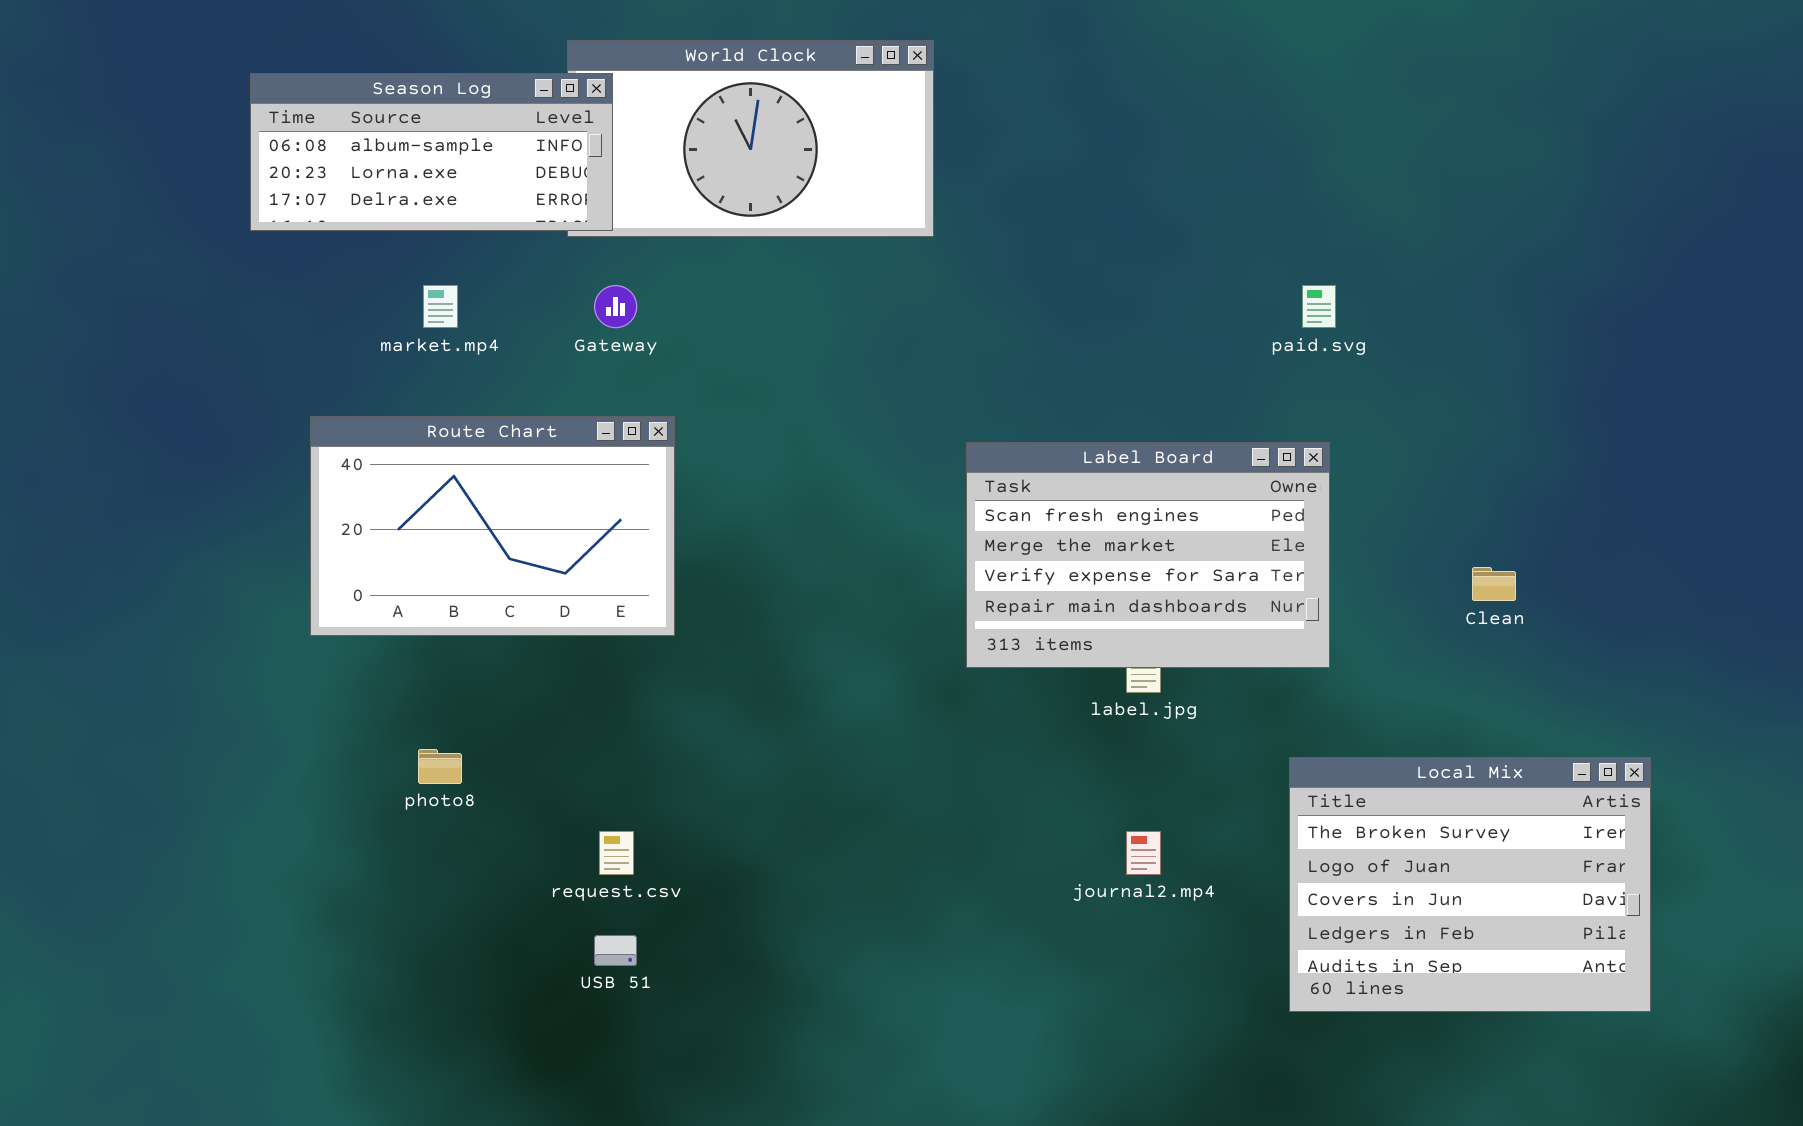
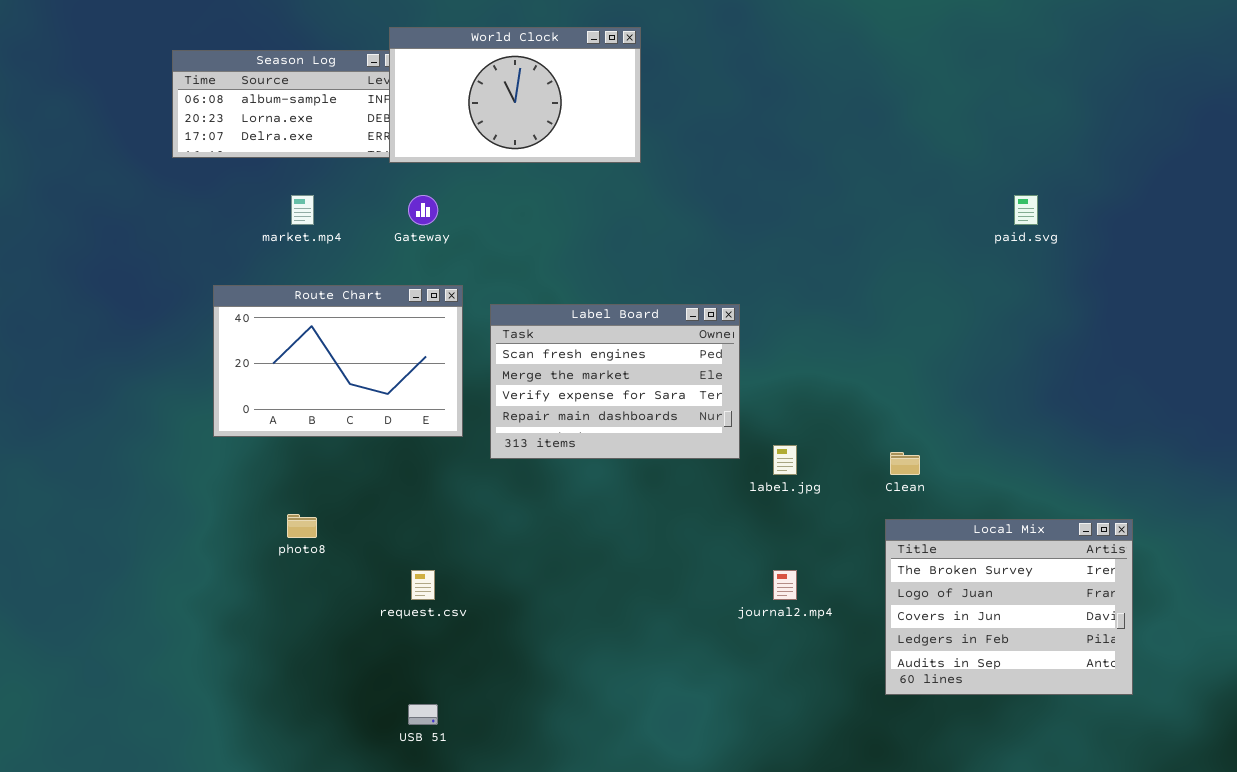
World Clock: [567,40,934,237] -> [389,27,641,163], raised
paid.svg: [1302,285,1336,328] -> [1014,195,1038,225], moved
Label Board: [966,442,1330,668] -> [490,304,740,459], moved
Clean: [1472,567,1516,601] -> [890,452,920,475], moved
USB 51: [594,935,637,966] -> [408,704,438,725], moved

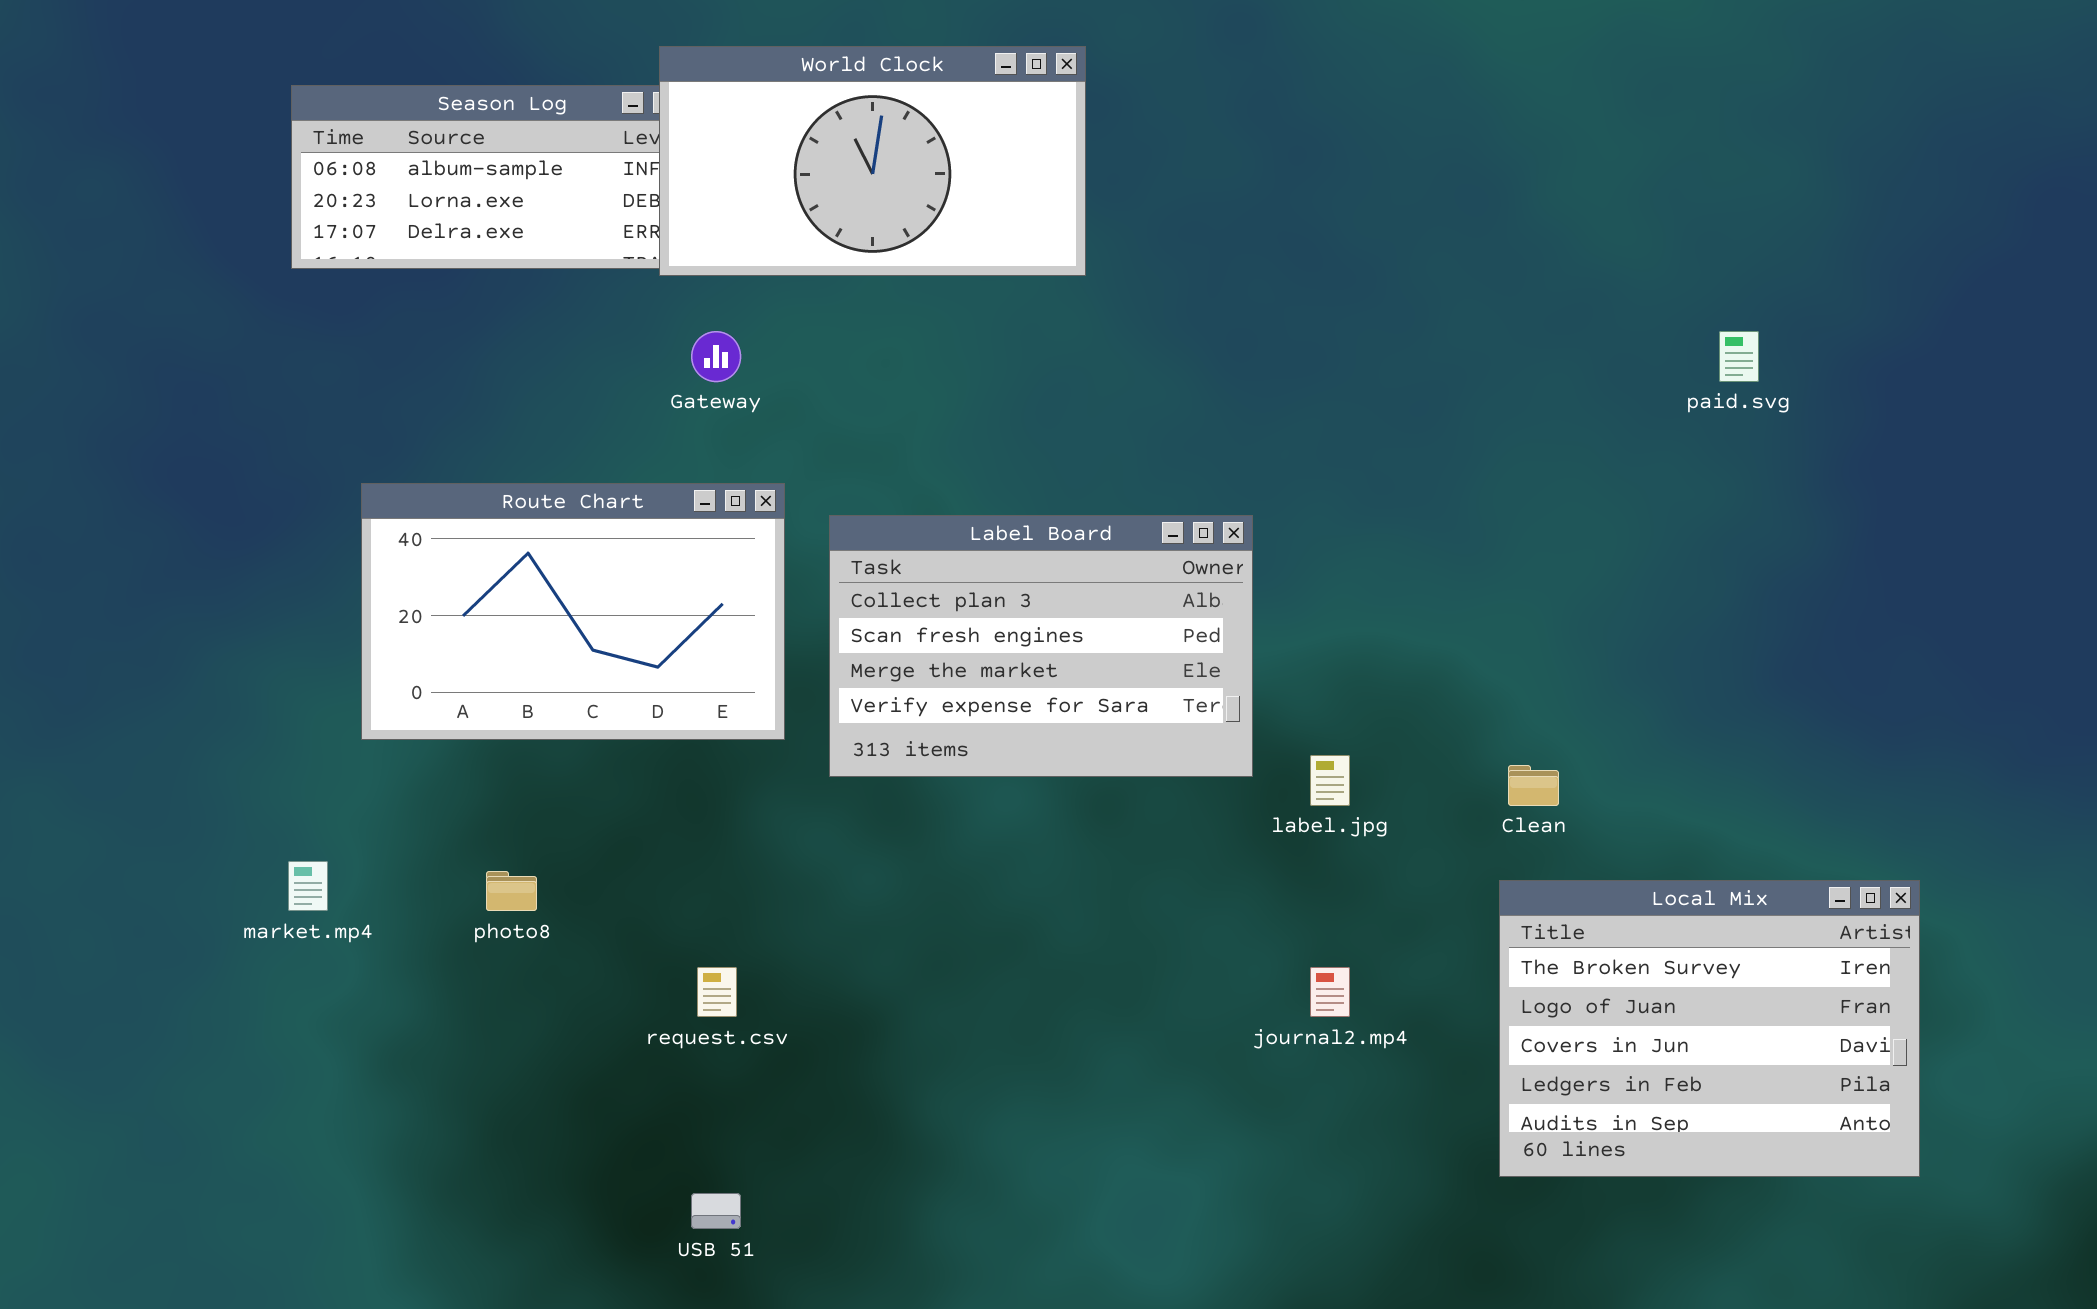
market.mp4: [291,195,314,225] -> [288,861,328,911], moved
Label Board: [490,304,740,459] -> [829,515,1253,777], scrolled up 1 row

